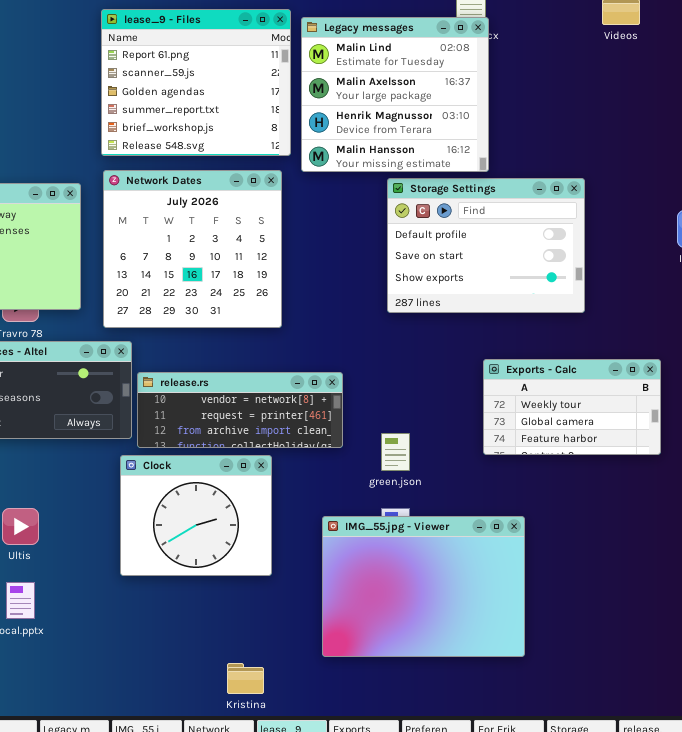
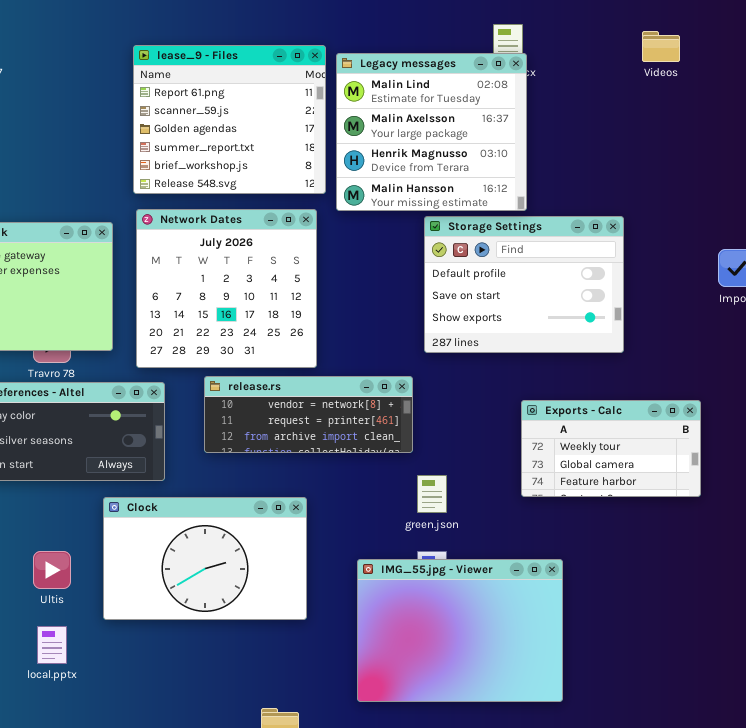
release.rs: [137,372,343,448] -> [204,376,413,453], moved
Clock: [120,455,272,576] -> [103,497,307,620], resized

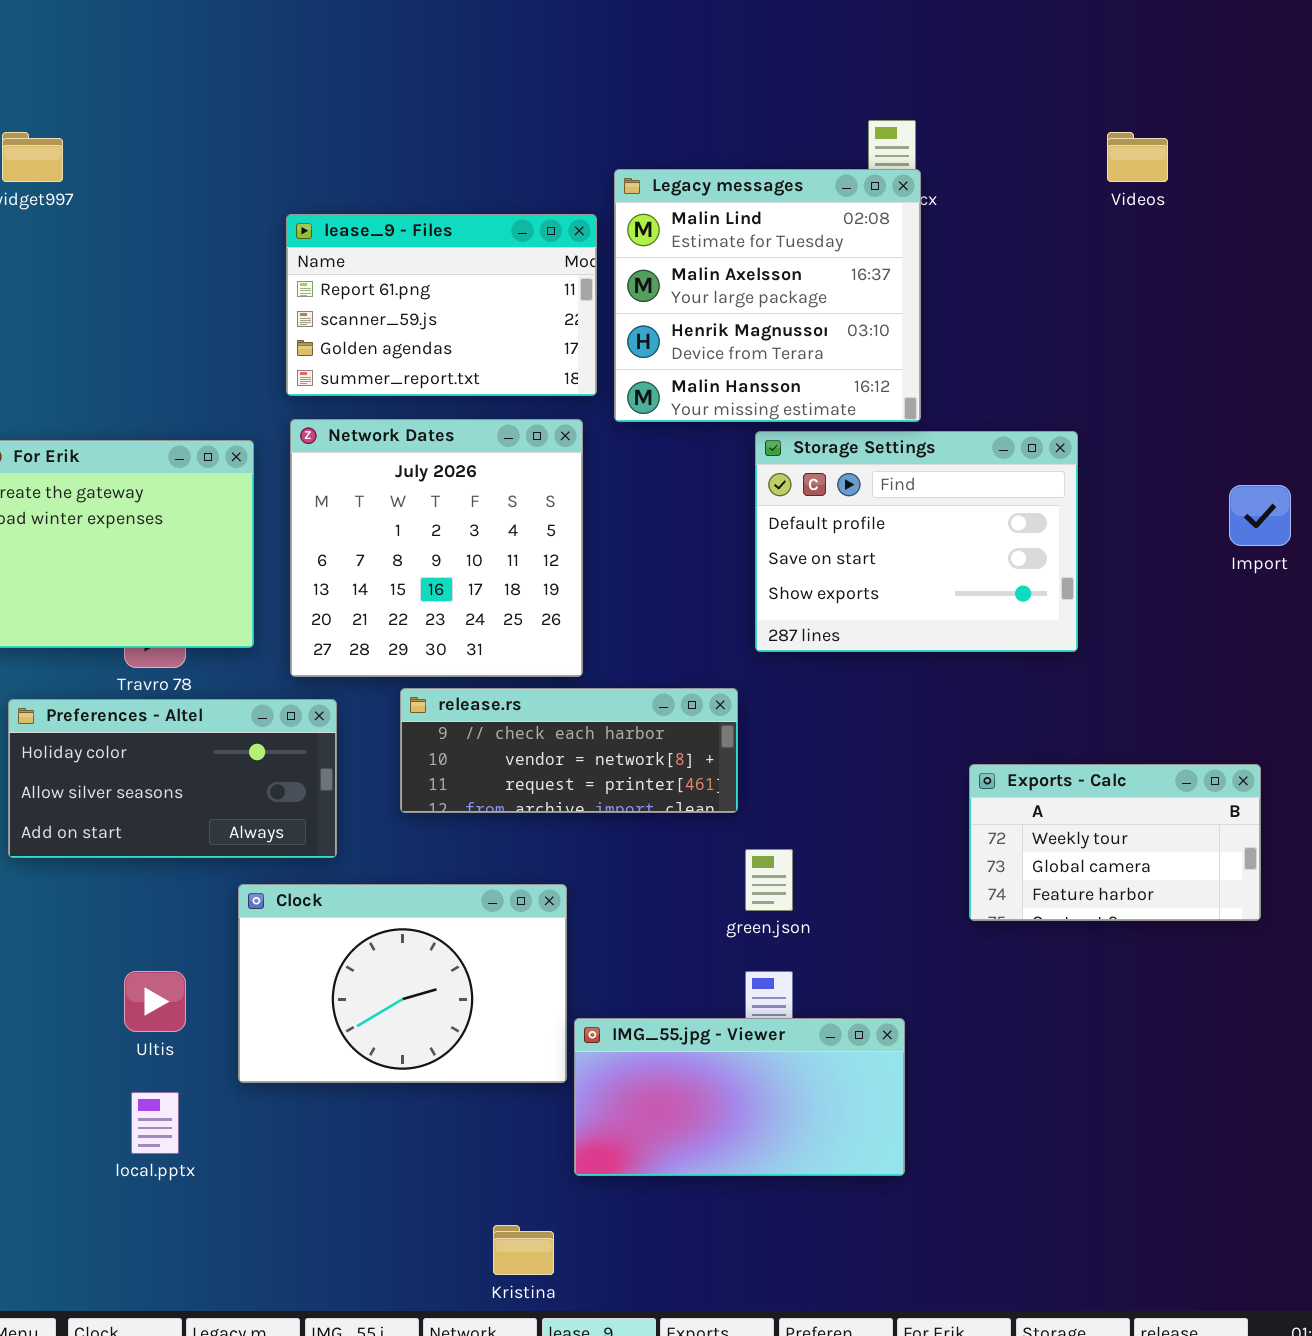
lease_9 - Files: [133,45,326,194] -> [286,214,597,396], resized
release.rs: [204,376,413,453] -> [400,688,738,813], scrolled up 1 row
Exports - Calc: [521,400,701,497] -> [969,764,1261,921], moved
IMG_55.jpg - Viewer: [357,559,563,702] -> [574,1018,905,1176], moved, resized

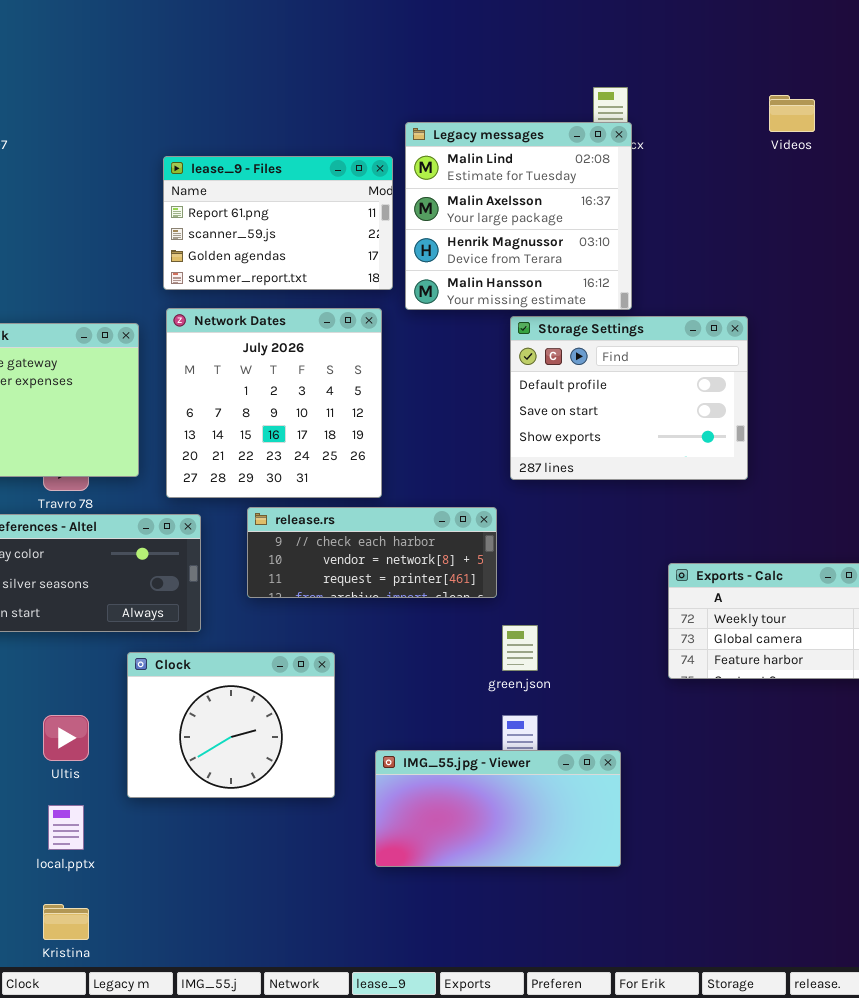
Clock: [238,884,567,1083] -> [127,652,335,798], resized
Kristina: [493,1225,554,1275] -> [43,904,89,940], moved

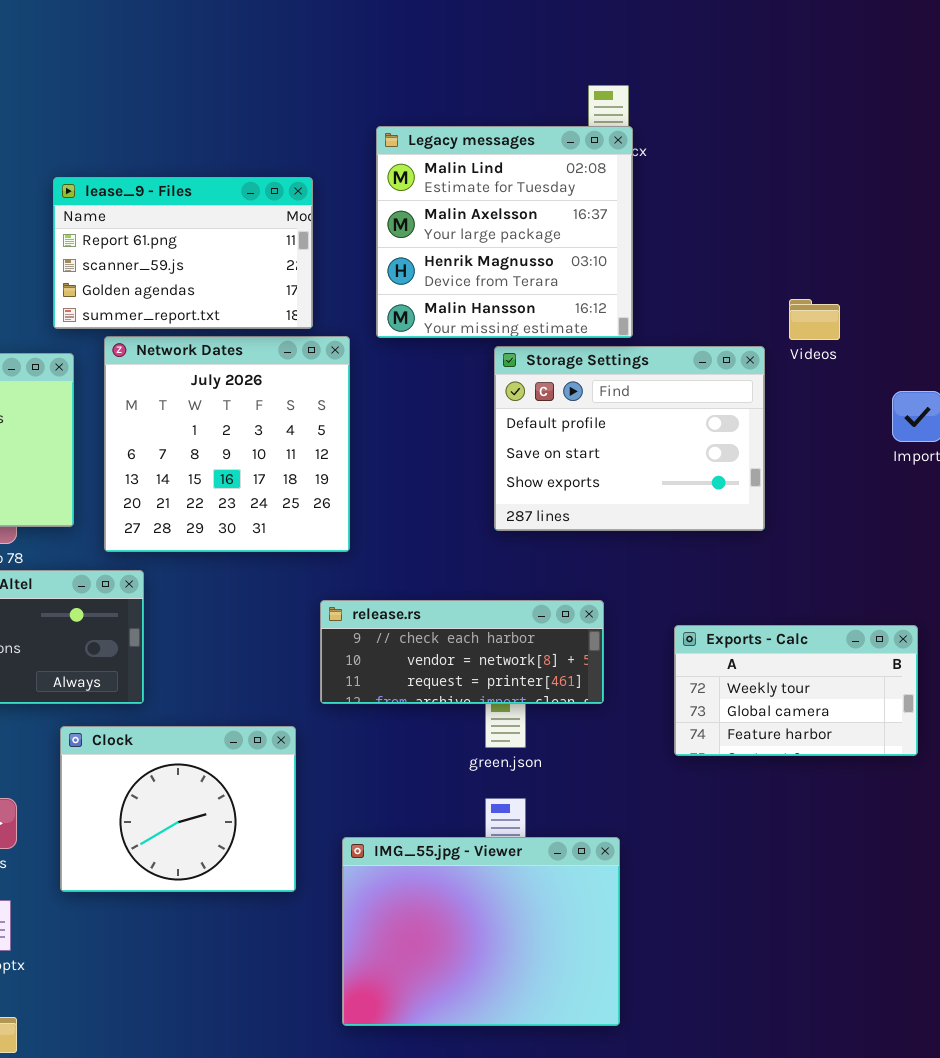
Videos: [769,95,815,132] -> [789,299,840,340], moved
lease_9 - Files: [163,156,393,290] -> [53,177,313,329], moved
release.rs: [247,507,497,598] -> [320,600,604,704], moved
IMG_55.jpg - Viewer: [375,750,621,867] -> [342,837,620,1026], resized

